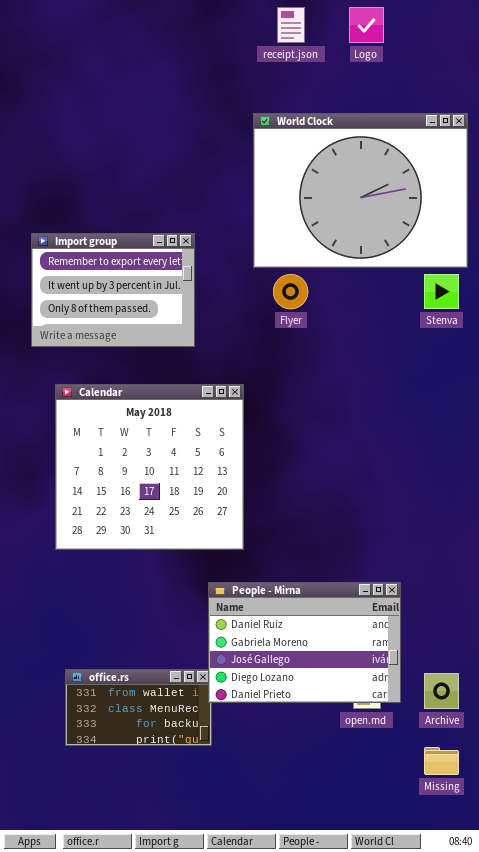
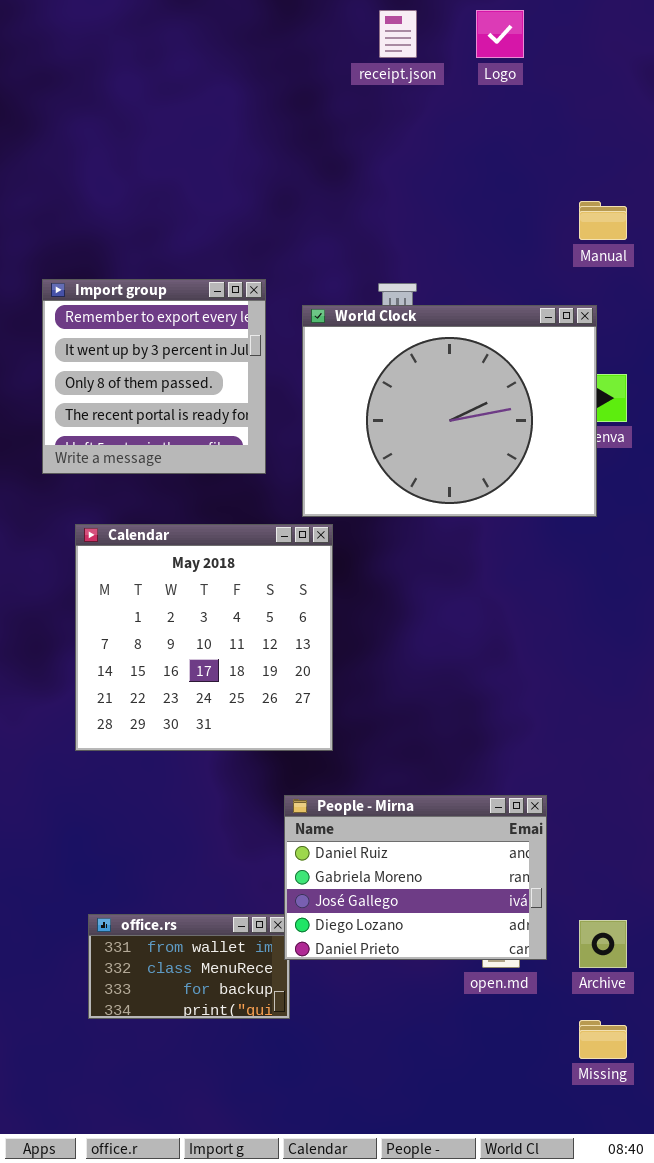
World Clock: [253,113,468,268] -> [302,305,597,517], moved
Import group: [31,233,195,347] -> [42,279,266,474], resized

